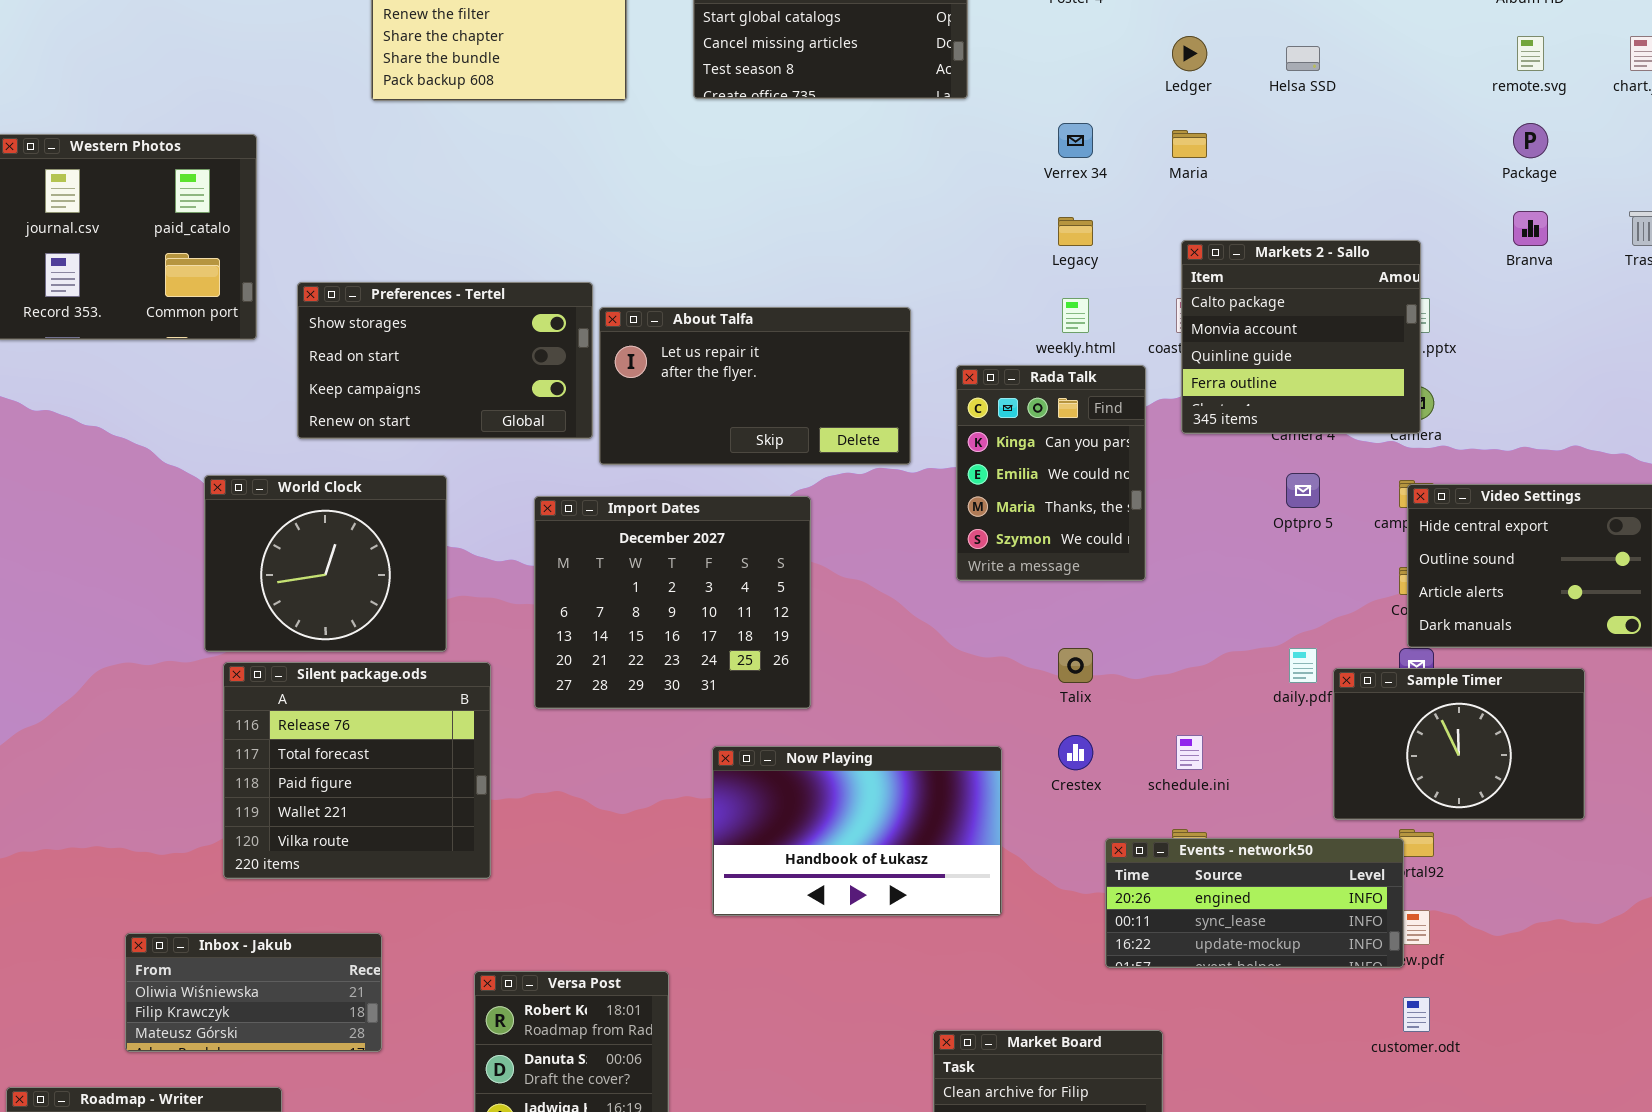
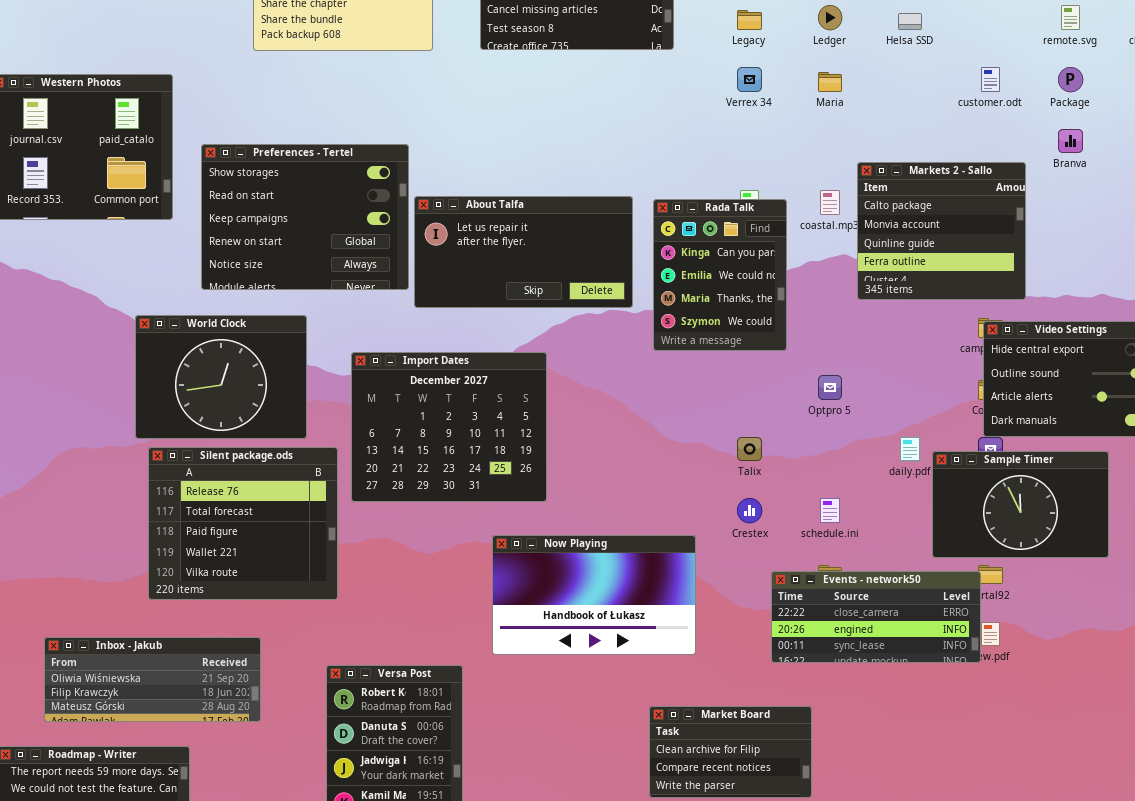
Legacy: [1058,217,1093,246] -> [737,10,762,30], moved
Markets 2 - Sallo: [1181,240,1421,434] -> [857,162,1026,300], moved
Preferences - Tertel: [297,282,593,439] -> [201,144,409,290], resized
Rada Talk: [956,365,1146,581] -> [653,199,787,351], moved
Optpro 5: [1286,473,1320,508] -> [818,375,842,400], moved
Import Dates: [534,496,811,709] -> [351,352,547,502], moved
Now Playing: [712,746,1002,916] -> [492,535,696,655], moved
Events - network50: [1105,838,1404,968] -> [771,571,981,663], scrolled up 1 row
Inbox - Jakub: [125,933,382,1052] -> [44,637,261,722], resized
customer.odt: [1403,997,1430,1032] -> [981,67,1000,92], moved

